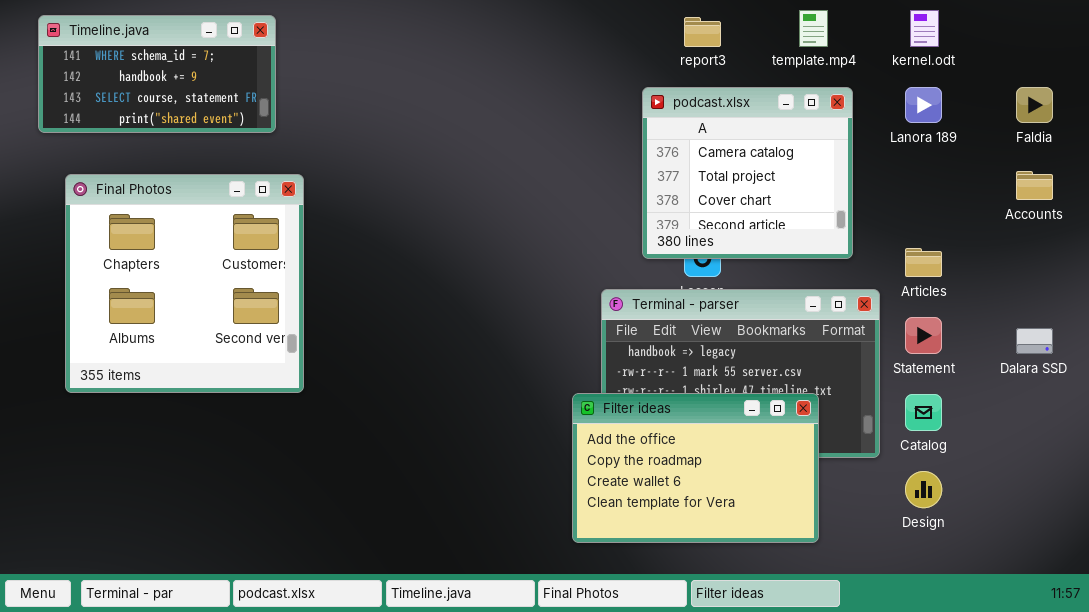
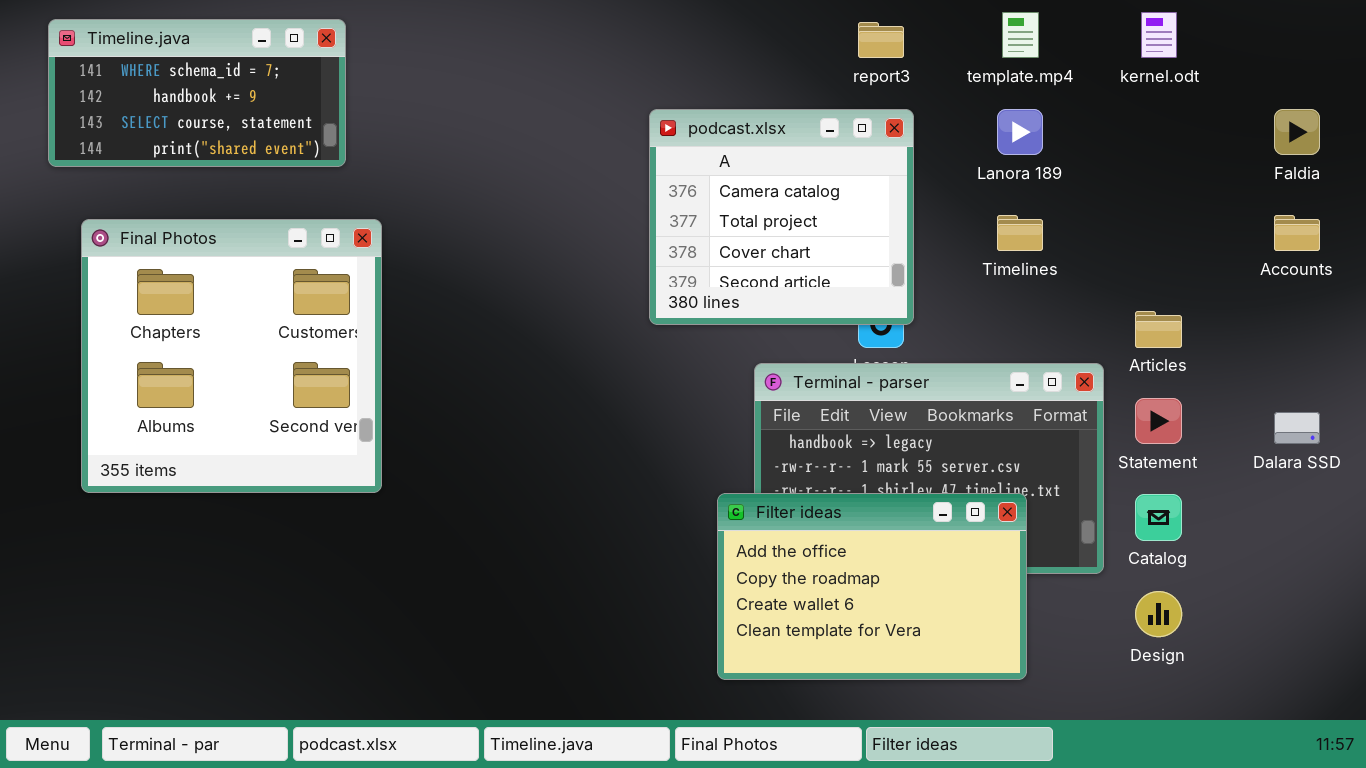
podcast.xlsx: [642,87,853,259] -> [649,109,914,325], moved
Lanora 189: [905,87,942,123] -> [997,109,1043,155], moved

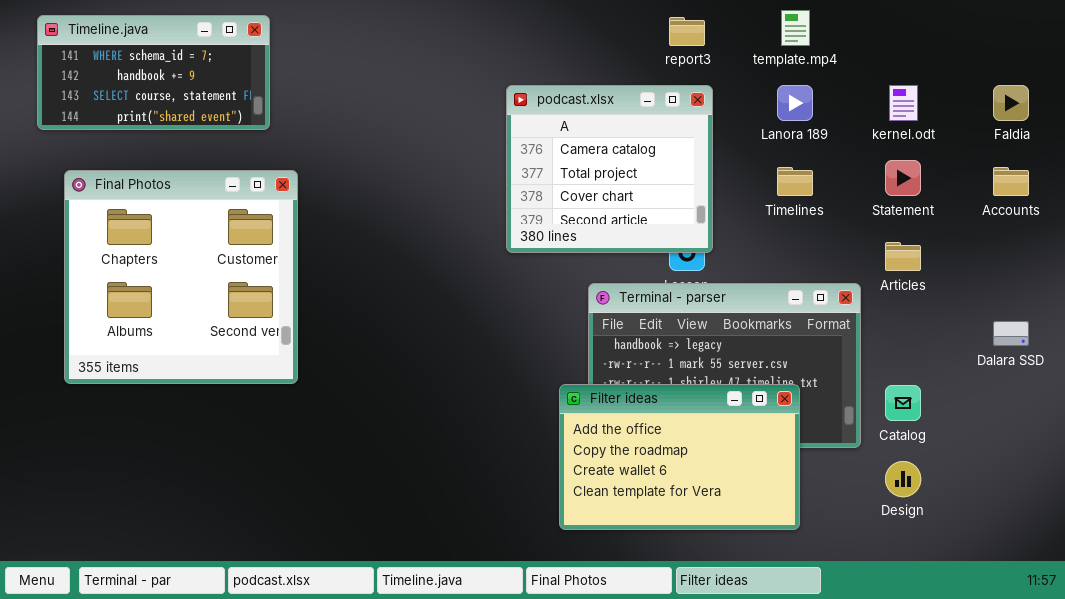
kernel.odt: [1141,12,1177,58] -> [889,85,918,121], moved
Statement: [1135,398,1182,444] -> [885,160,921,196], moved

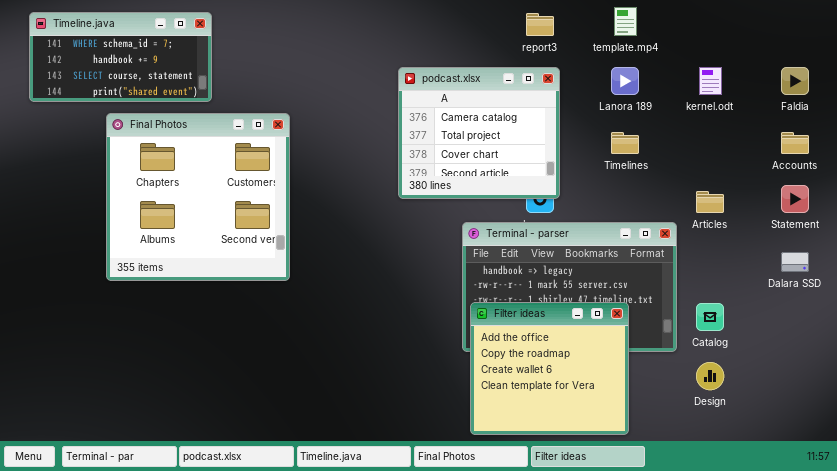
Statement: [885,160,921,196] -> [781,185,809,213], moved
Final Photos: [64,170,298,384] -> [106,113,290,281], moved
Filter ideas: [559,384,800,530] -> [470,302,629,435], resized

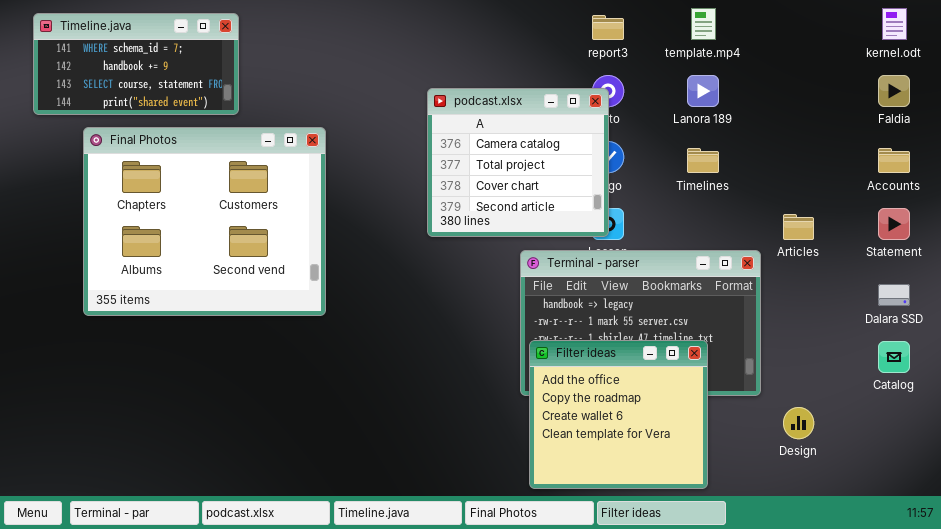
podcast.xlsx: [398,67,560,199] -> [427,88,609,237], moved
kernel.odt: [699,67,722,95] -> [882,8,907,40], moved
Final Photos: [106,113,290,281] -> [83,127,326,316], resized
Catalog: [696,303,724,331] -> [878,341,910,373], moved

